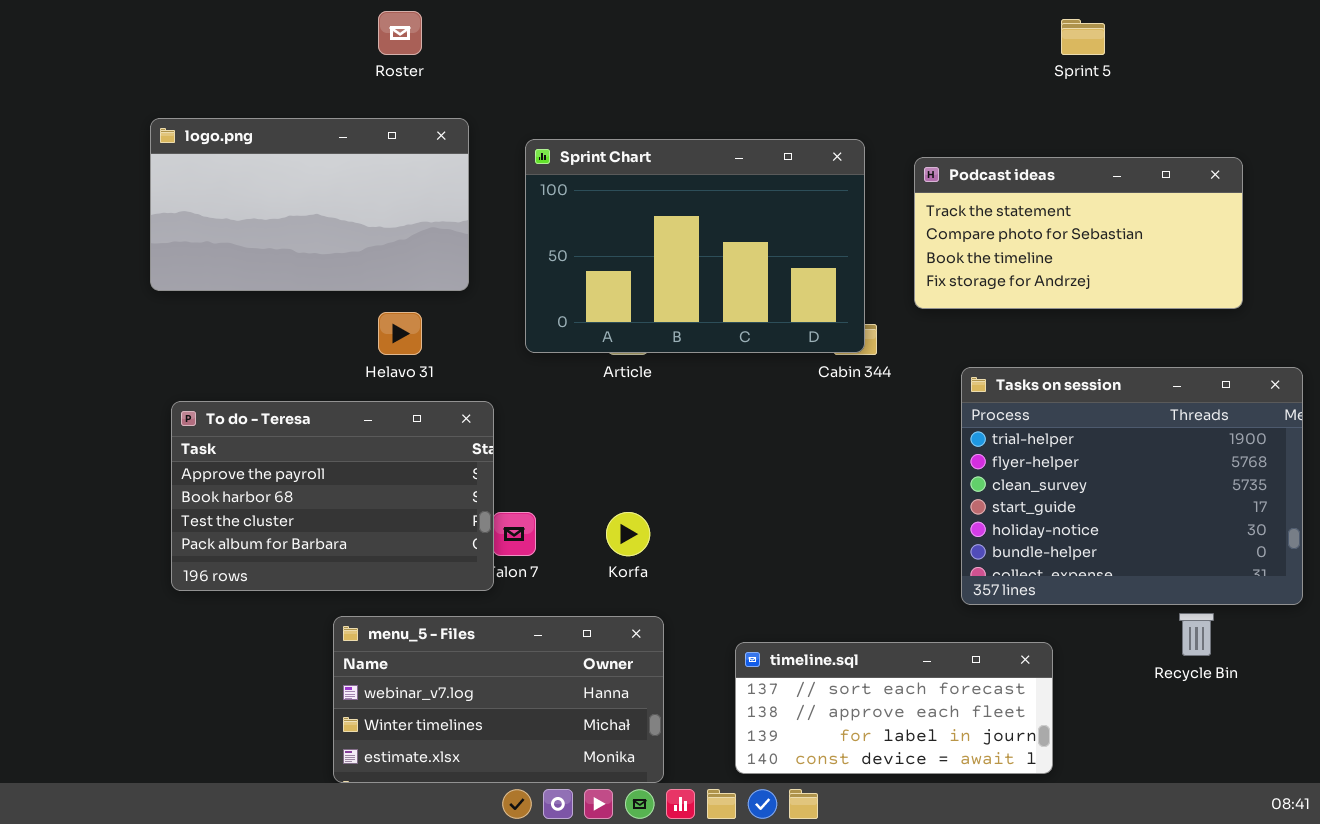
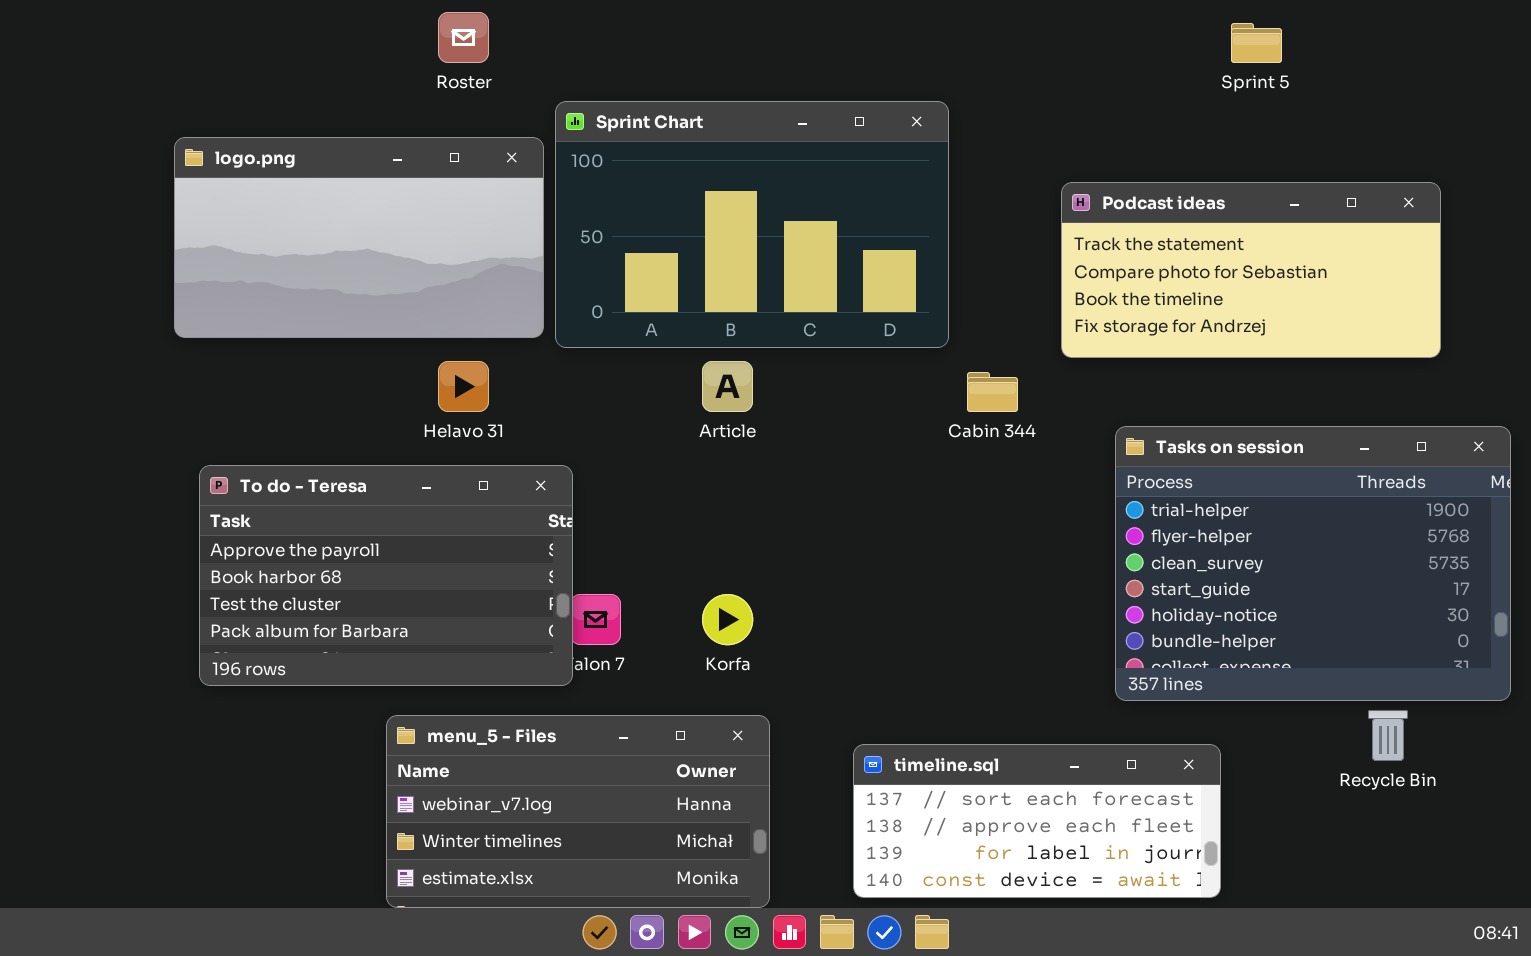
Sprint Chart: [525,139,865,353] -> [555,101,949,348], moved

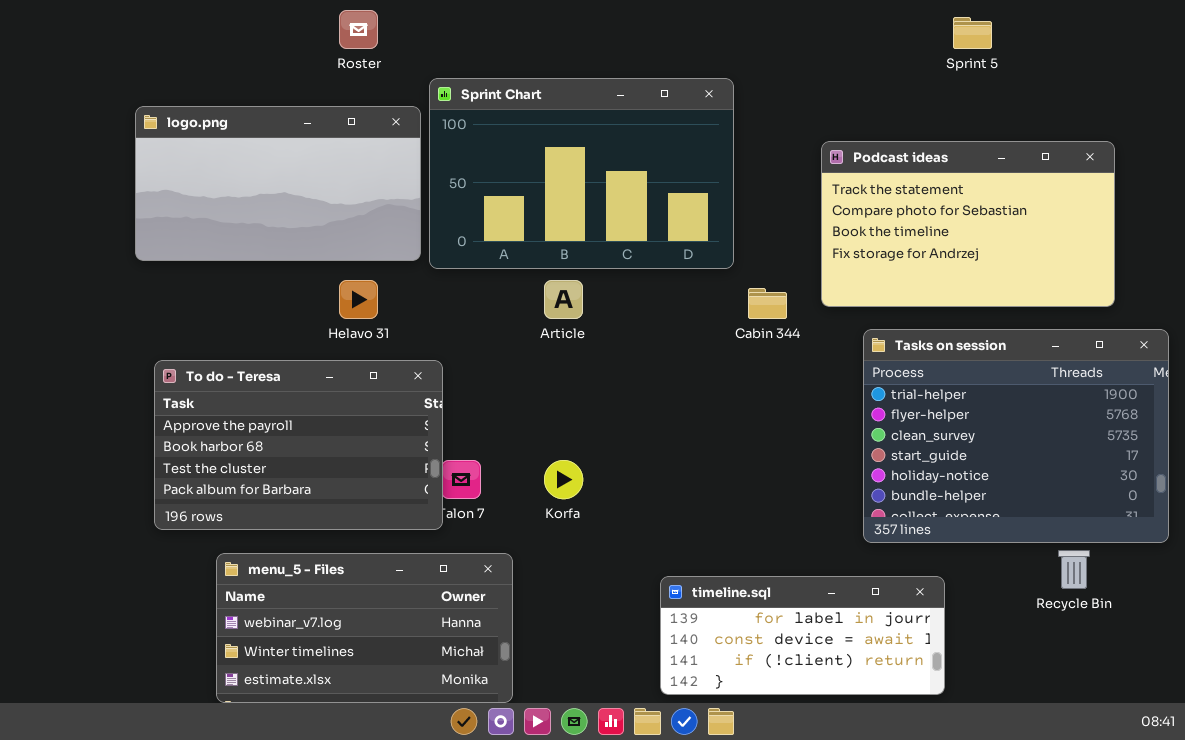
Podcast ideas: [1061,182,1441,358] -> [821,141,1115,307], resized
menu_5 - Files: [386,715,770,908] -> [216,553,513,703], moved
timeline.sql: [853,744,1221,898] -> [660,576,945,695], scrolled down 2 rows

